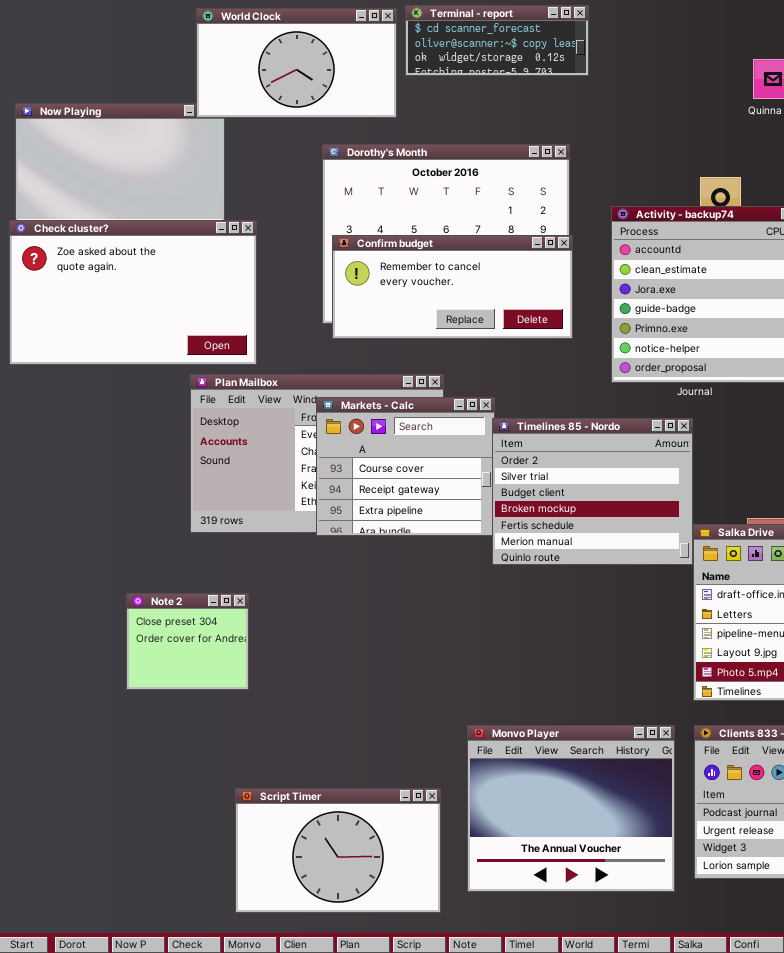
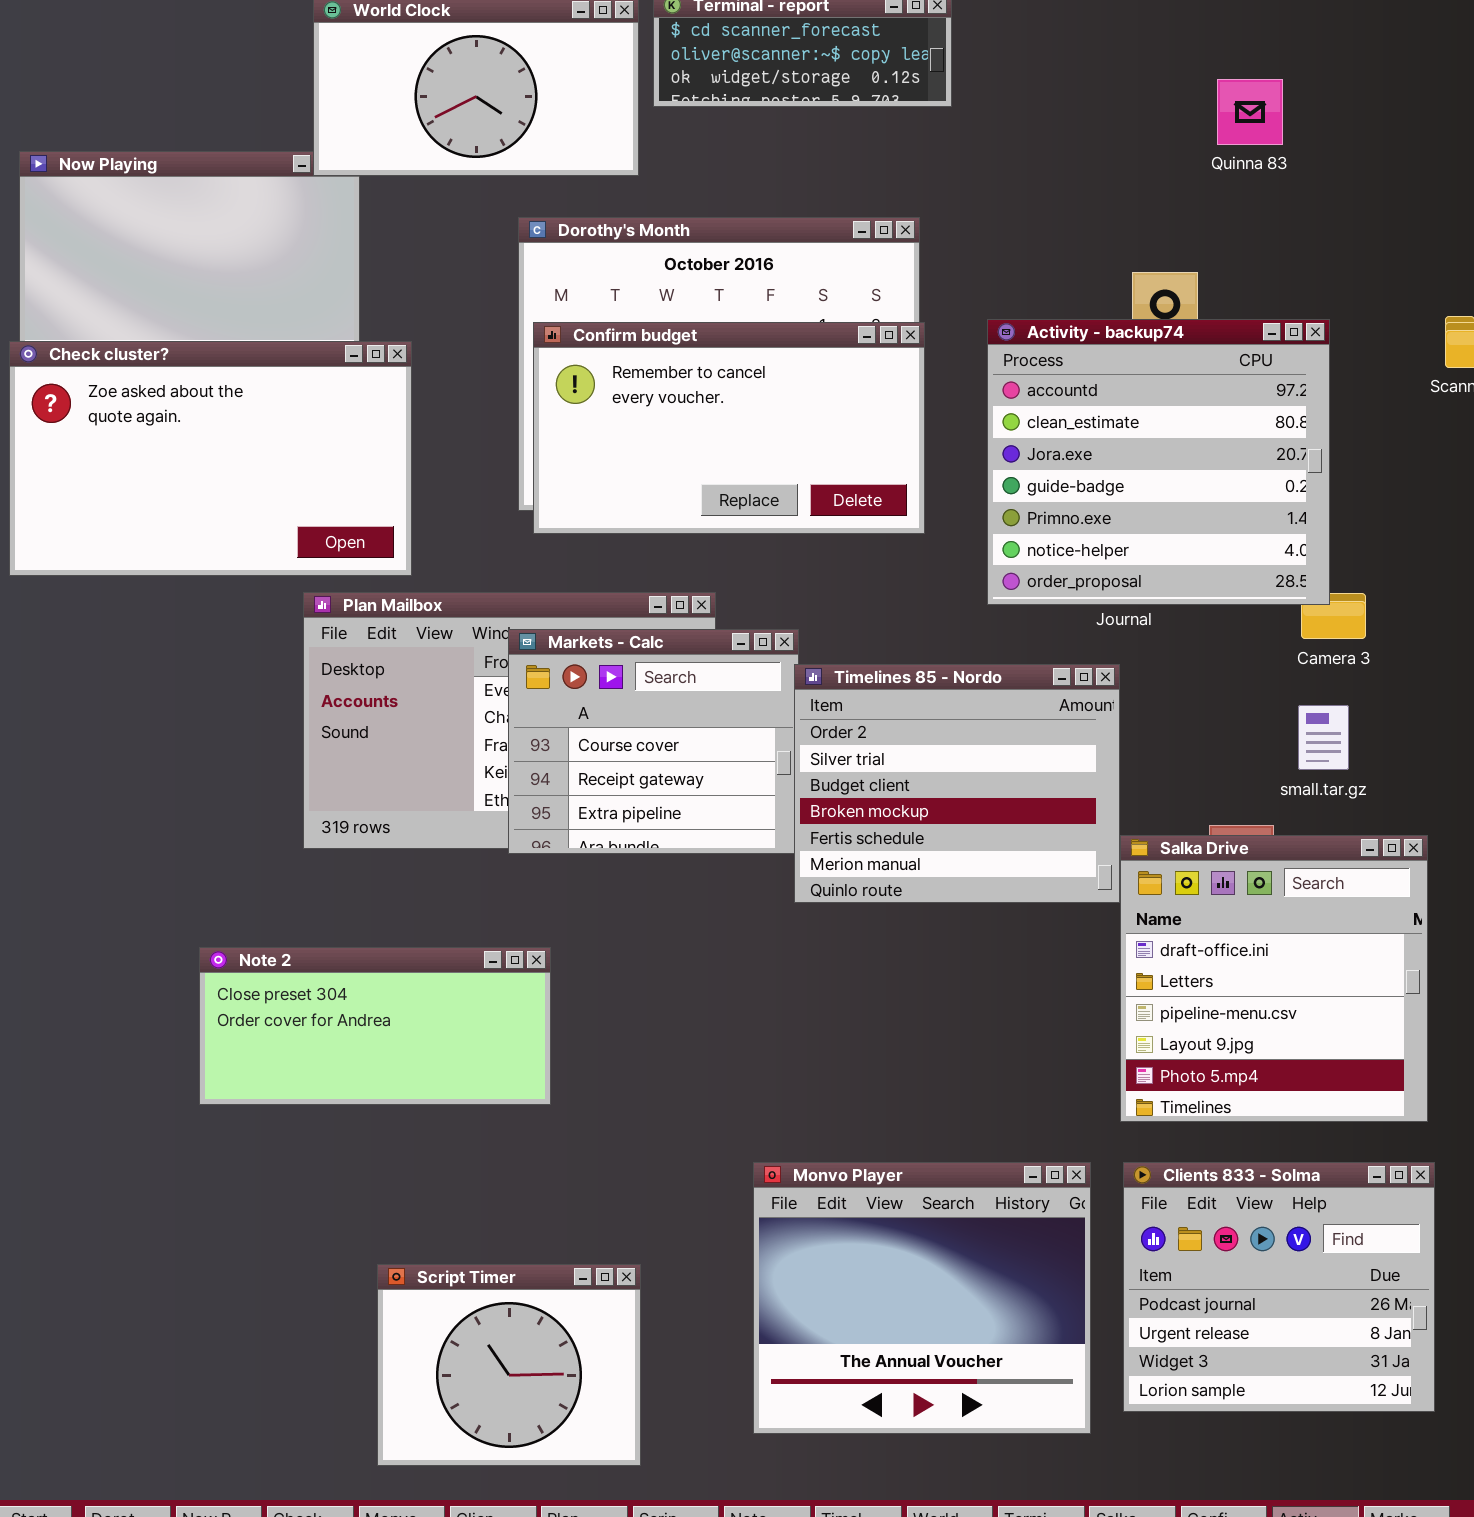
Confirm budget: [332,235,573,339] -> [533,322,925,534], resized
Note 2: [126,593,249,690] -> [199,947,551,1105], resized
Script Timer: [235,788,441,913] -> [377,1264,641,1466], resized

